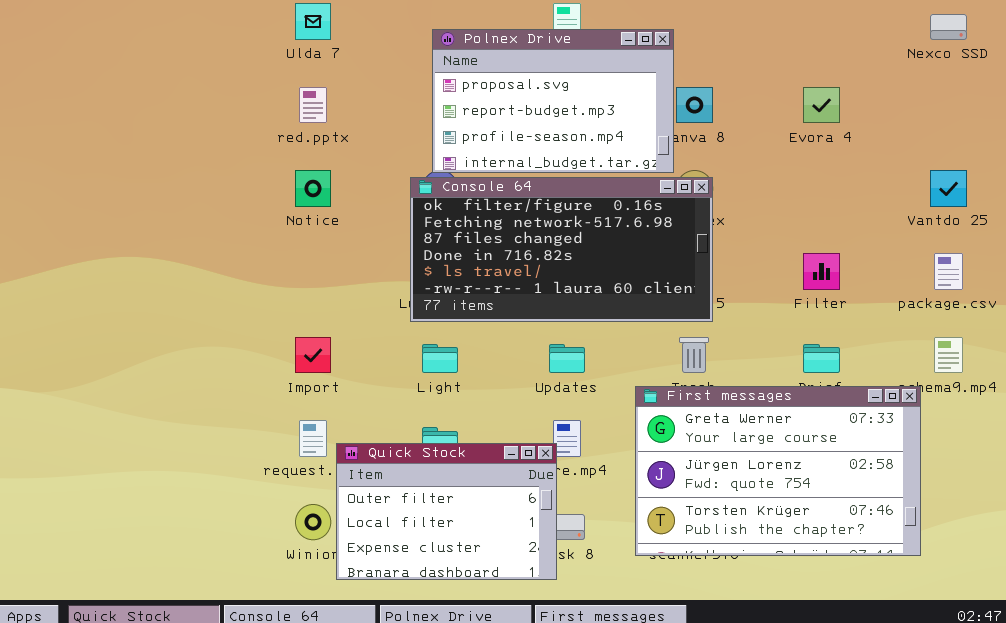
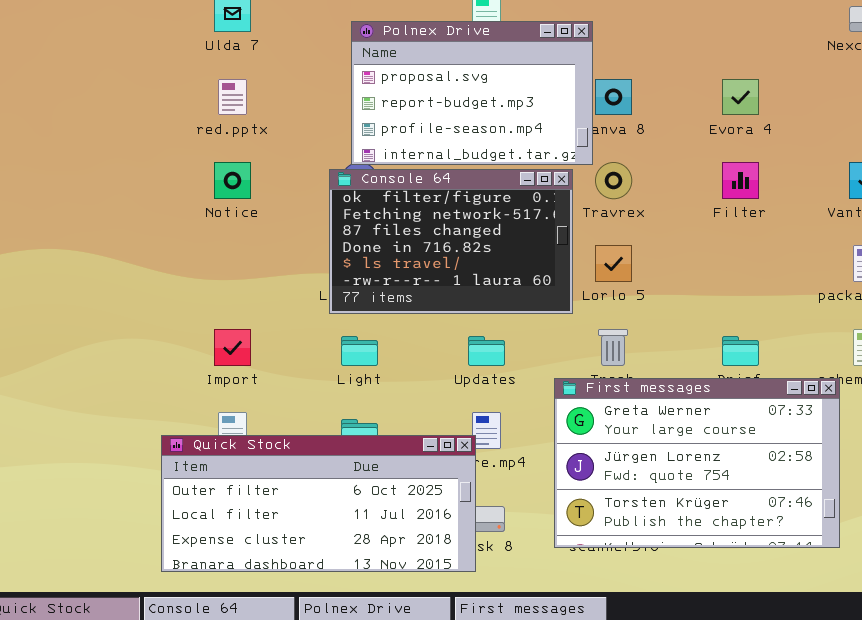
Console 64: [410,177,713,322] -> [329,169,573,314], resized
Filter: [803,253,840,290] -> [722,162,759,199], moved
Quick Stock: [336,443,557,580] -> [161,435,476,572], resized

